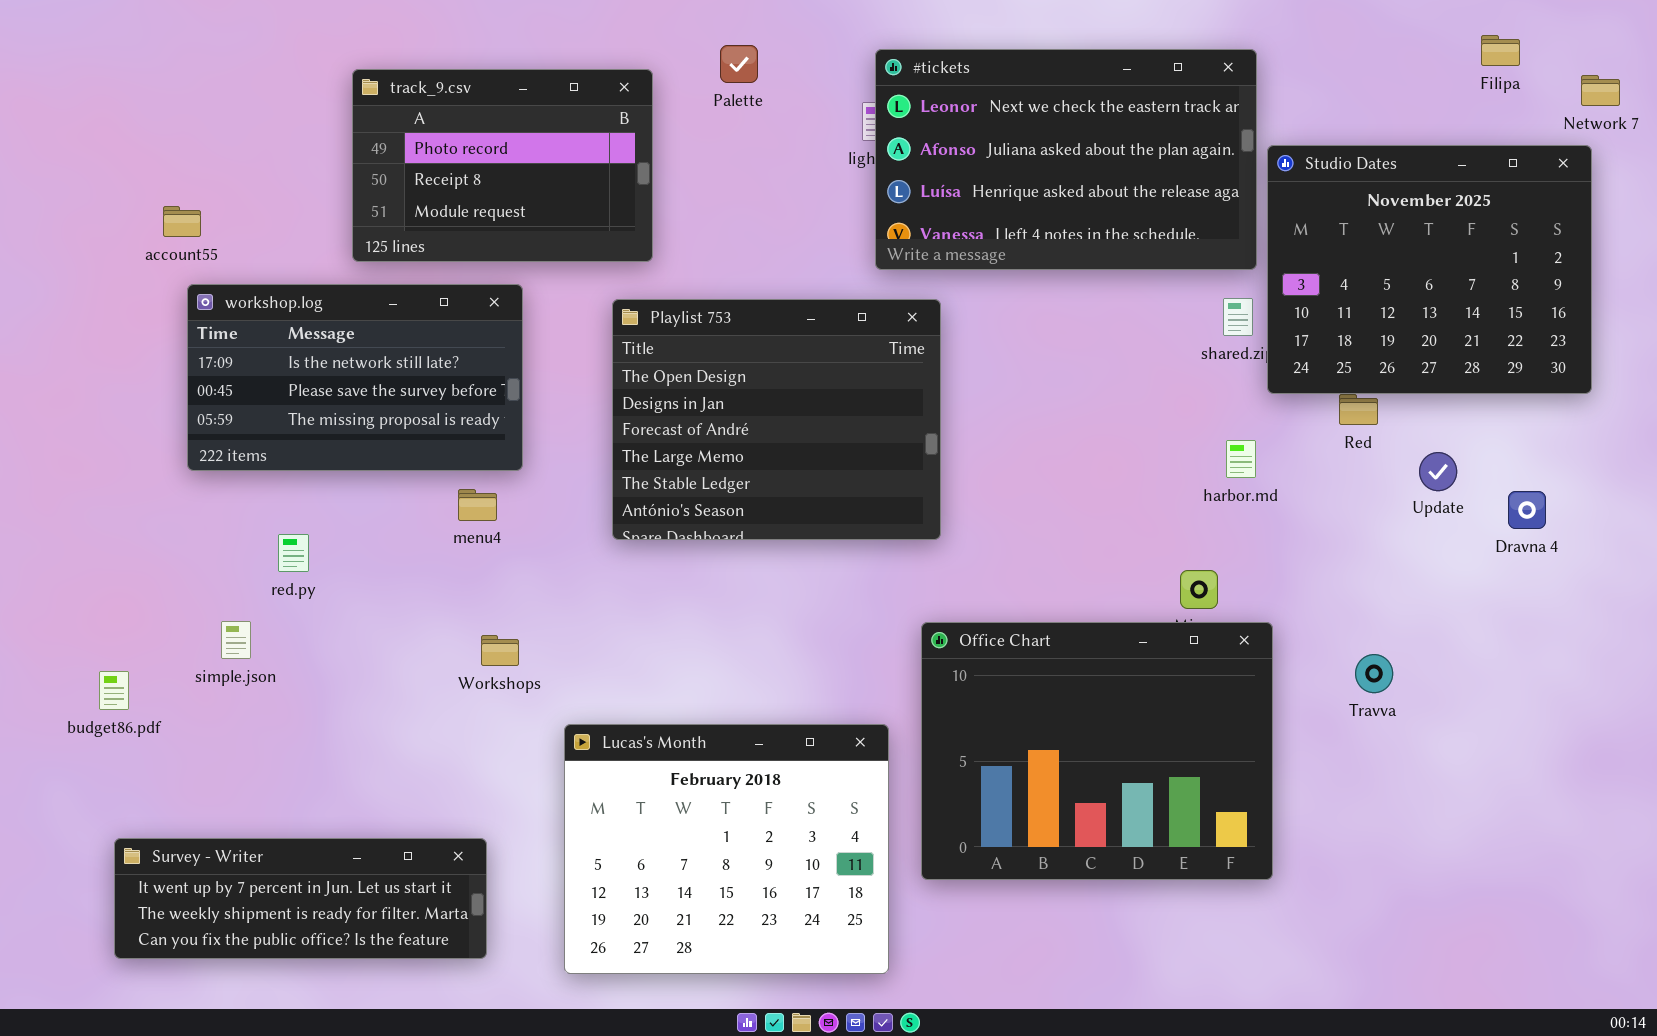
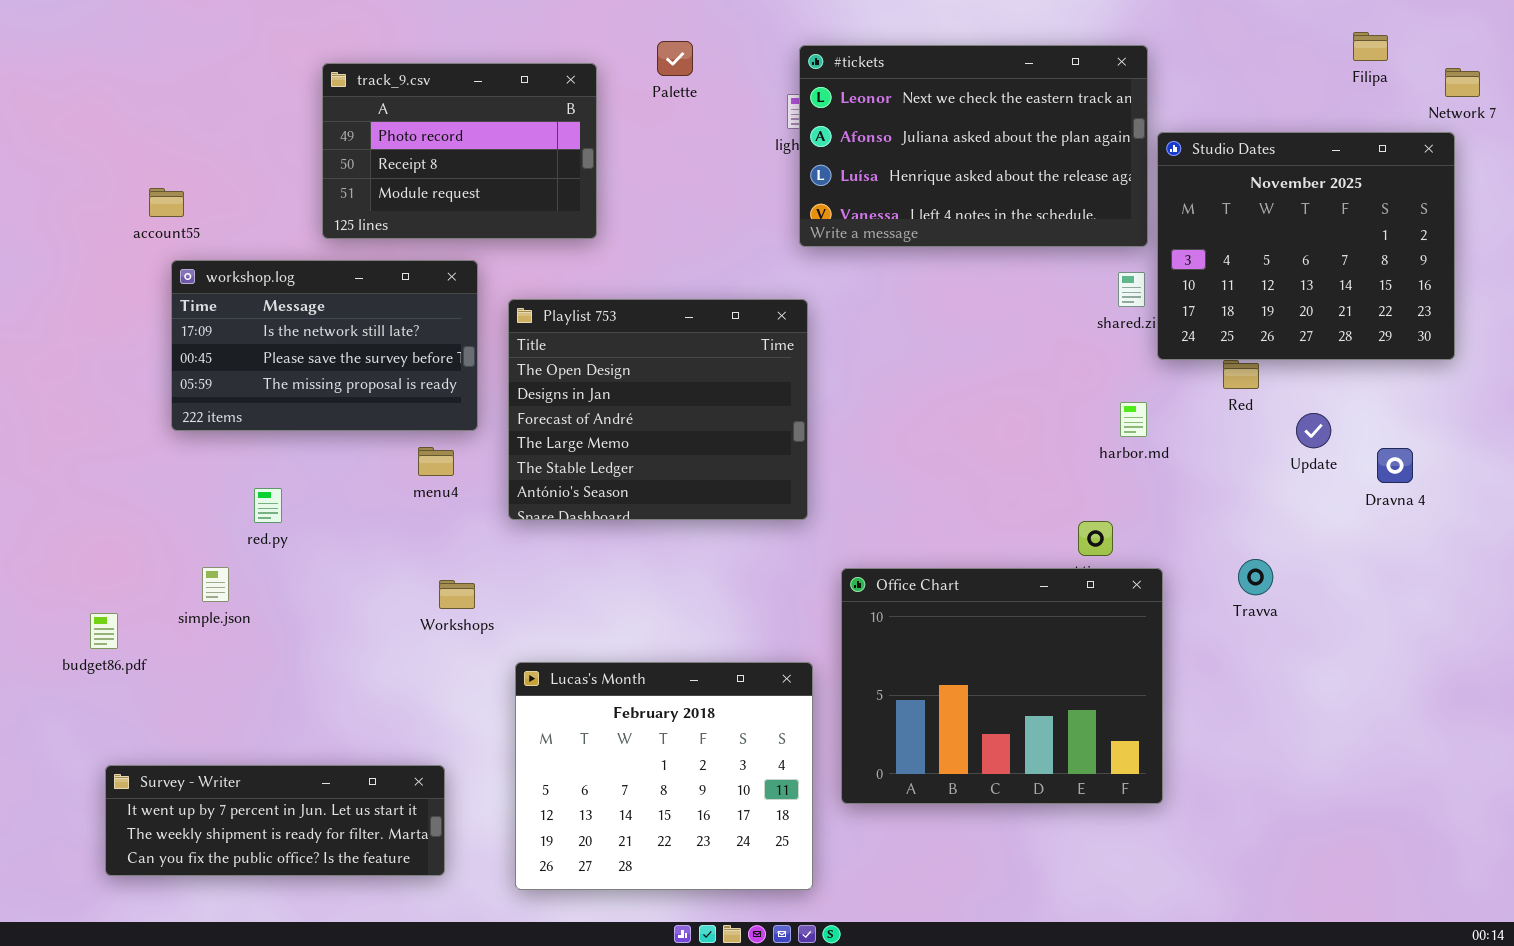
Playlist 753: [612,299,941,540] -> [508,299,808,520], moved
Travva: [1355,654,1393,693] -> [1238,559,1273,595], moved

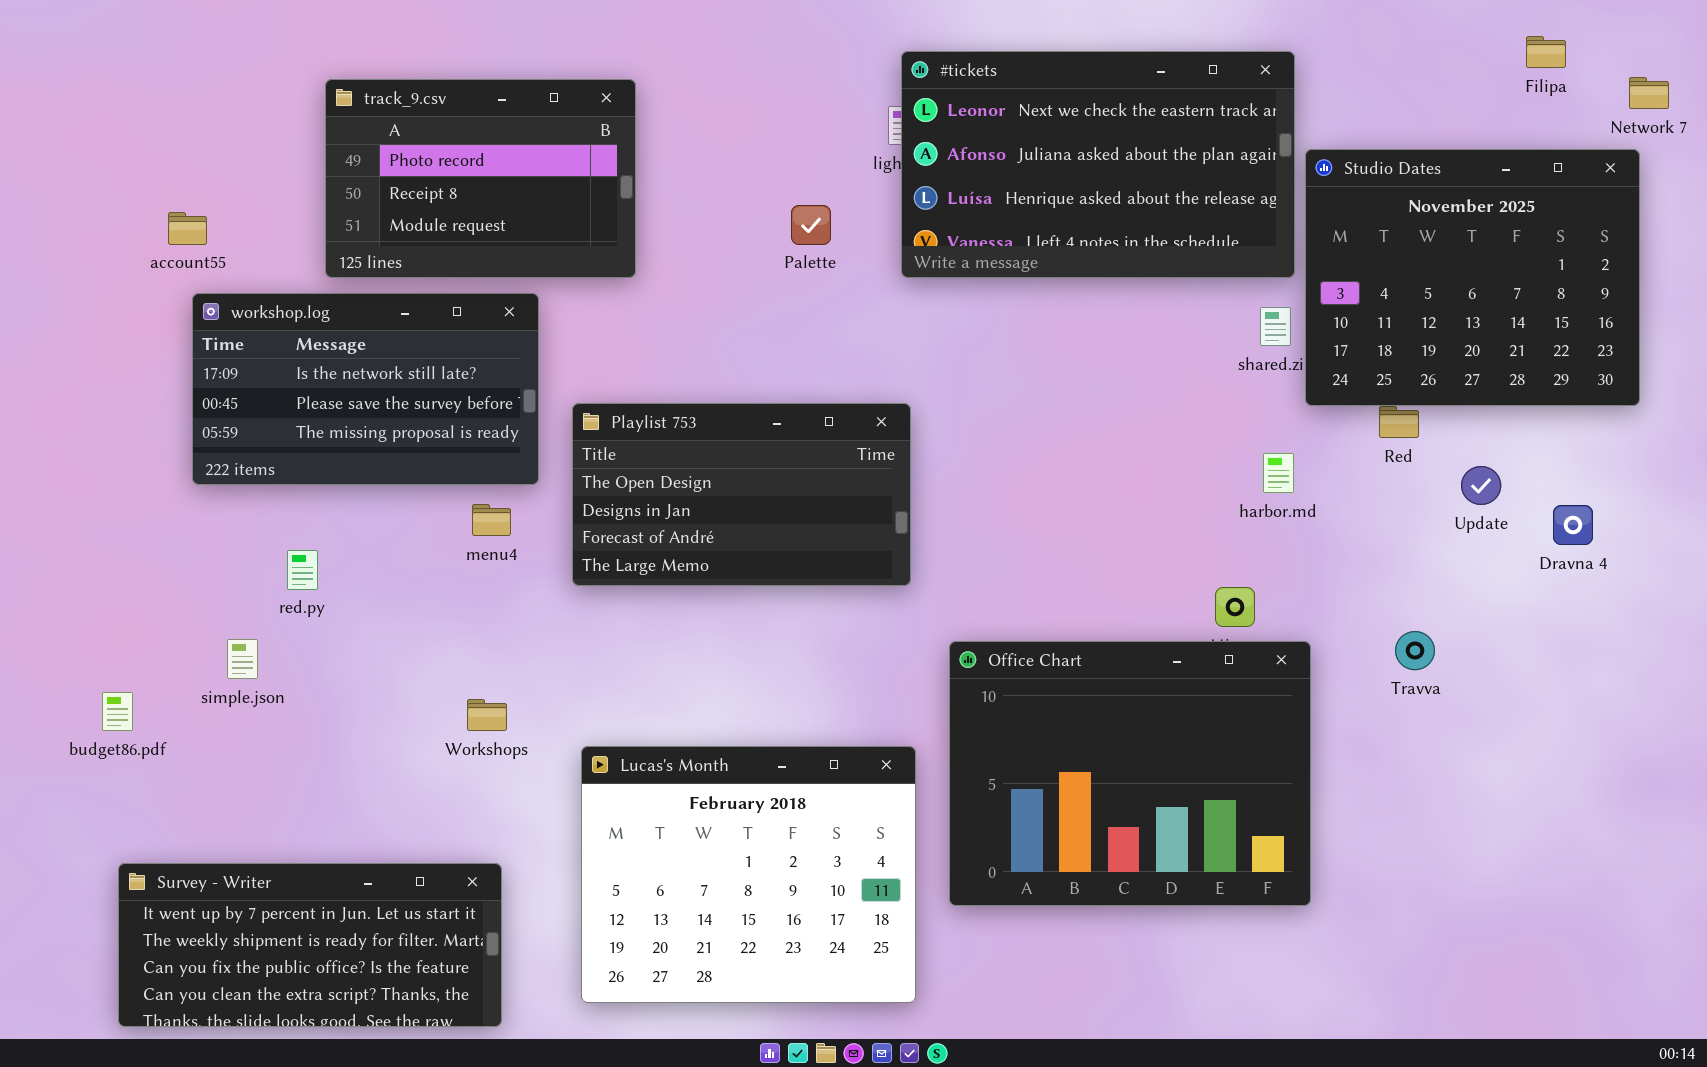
Palette: [657,41,693,76] -> [791,205,831,245], moved
track_9.csv: [322,63,597,239] -> [325,79,636,278], moved
Playlist 753: [508,299,808,520] -> [572,403,911,586], resized
Workshops: [439,580,475,609] -> [467,699,507,731], moved
Survey - Writer: [105,765,445,876] -> [118,863,502,1027], resized

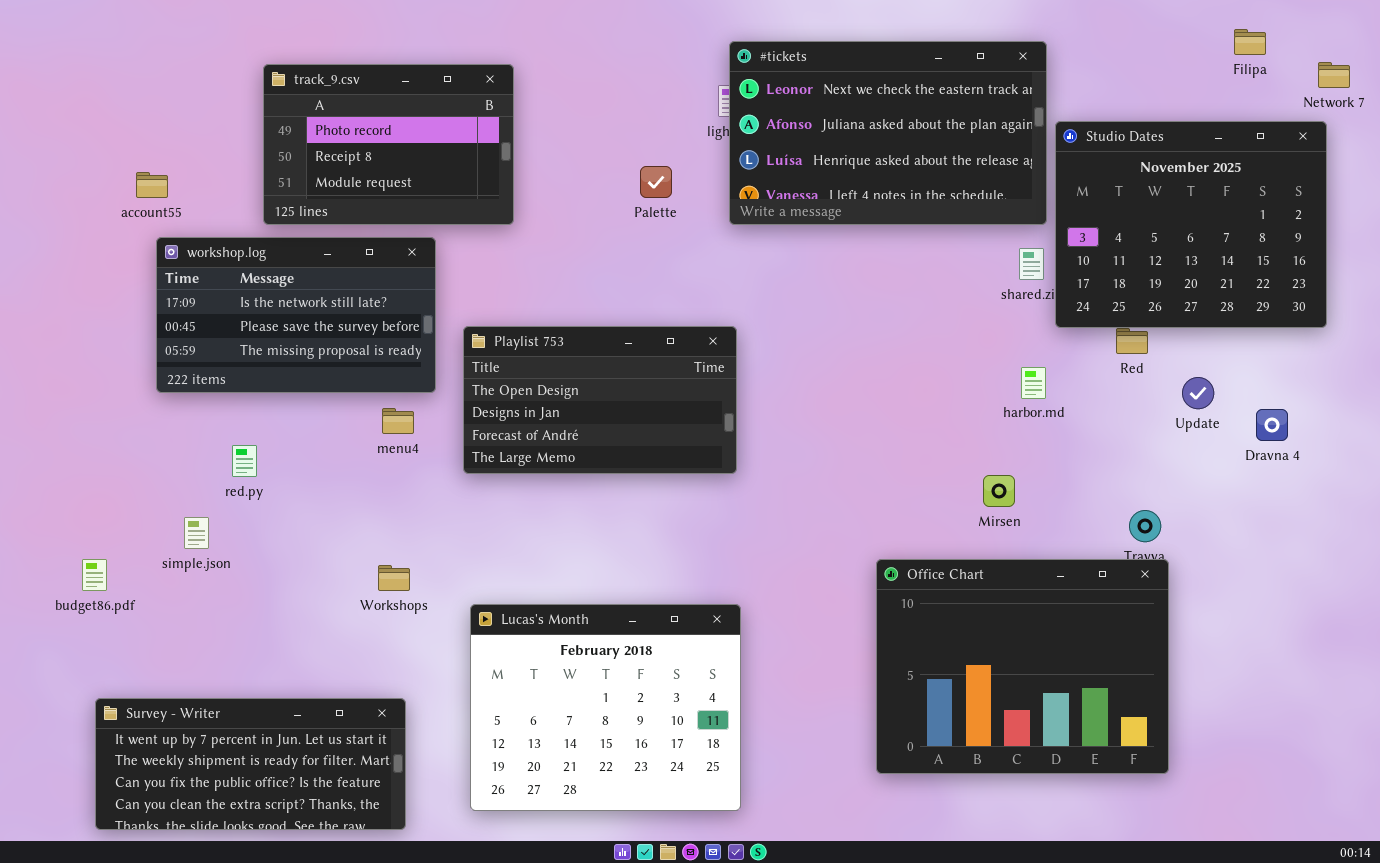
Office Chart: [949,641,1311,906] -> [876,559,1169,774], moved

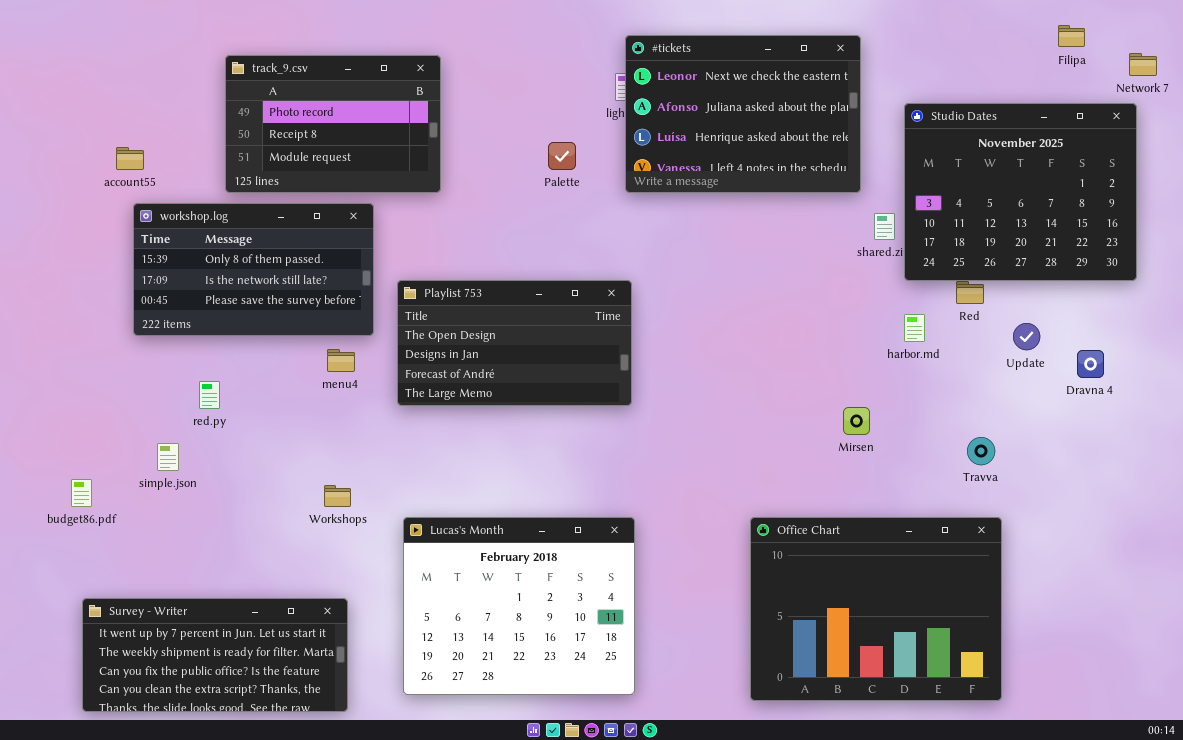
#tickets: [729,41,1047,225] -> [625,35,861,193], resized
workshop.log: [156,237,436,393] -> [133,203,374,336], scrolled up 1 row
harbor.md: [1021,367,1046,399] -> [904,314,925,342], moved
Office Chart: [876,559,1169,774] -> [750,517,1002,701], moved

